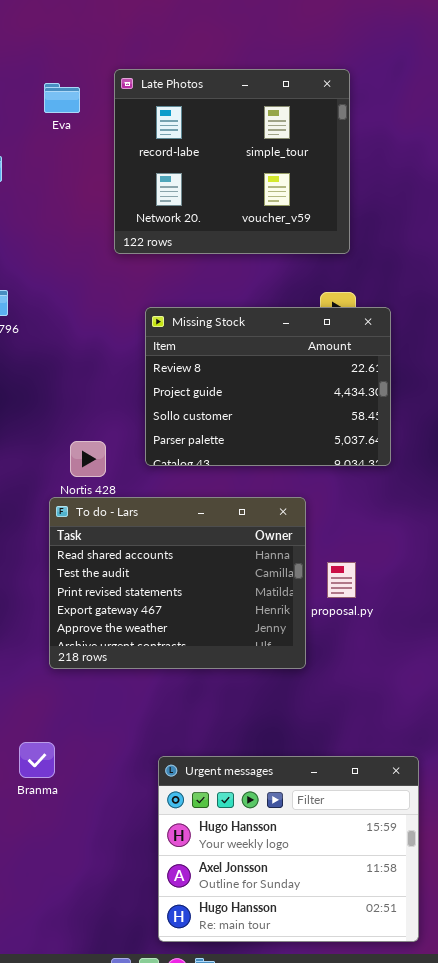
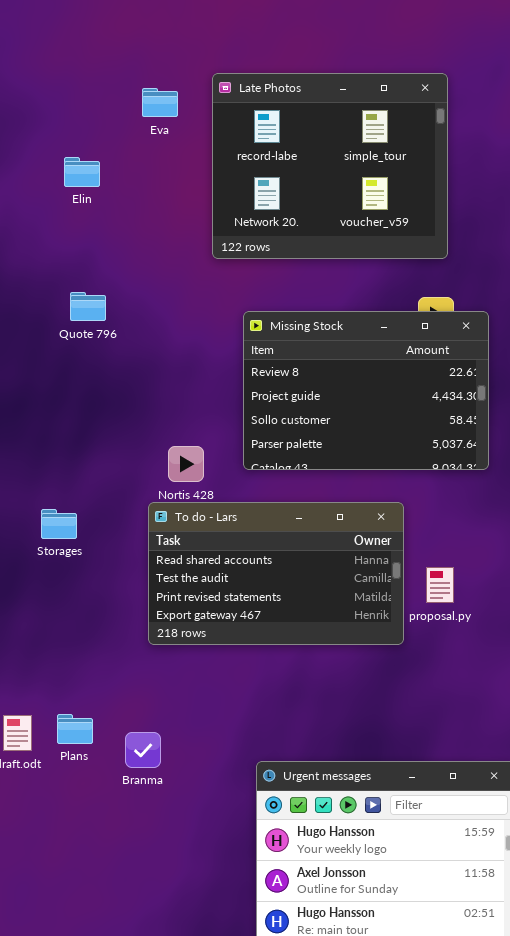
To do - Lars: [49,497,306,669] -> [148,502,404,645], resized
Branma: [19,742,55,778] -> [125,732,161,768], moved

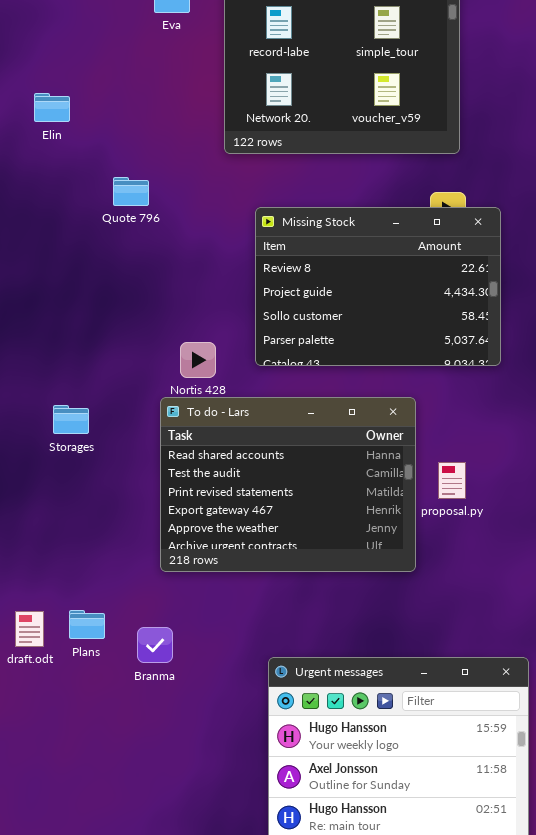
Elin: [64,157,100,187] -> [34,93,70,122], moved
Quote 796: [70,292,106,321] -> [113,177,149,206], moved
To do - Lars: [148,502,404,645] -> [160,397,416,572], resized

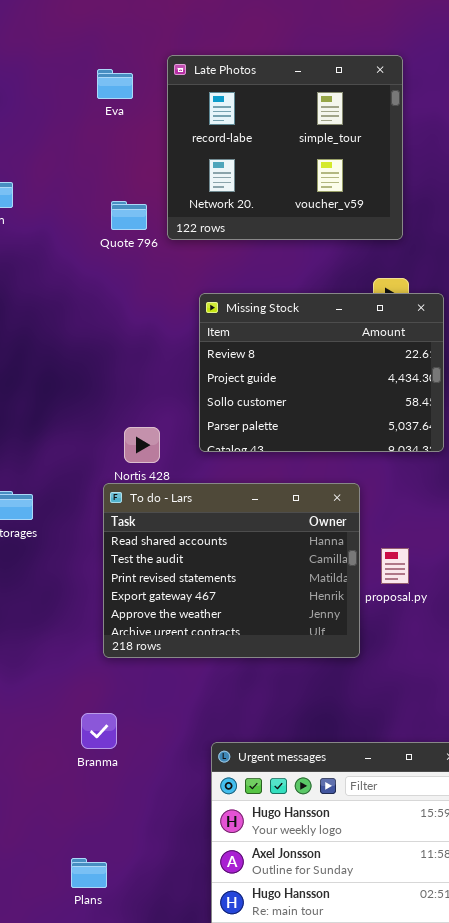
Quote 796: [113,177,149,206] -> [111,201,147,230], moved
Plans: [69,610,105,639] -> [71,858,107,888], moved

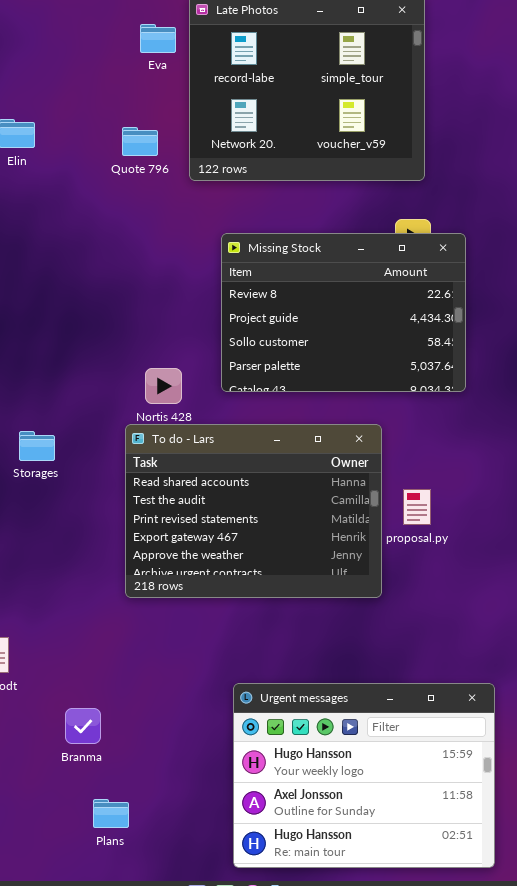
Eva: [97,69,133,99] -> [140,24,176,53], moved
Quote 796: [111,201,147,230] -> [122,127,158,156], moved
Branma: [81,713,117,749] -> [65,708,101,744], moved

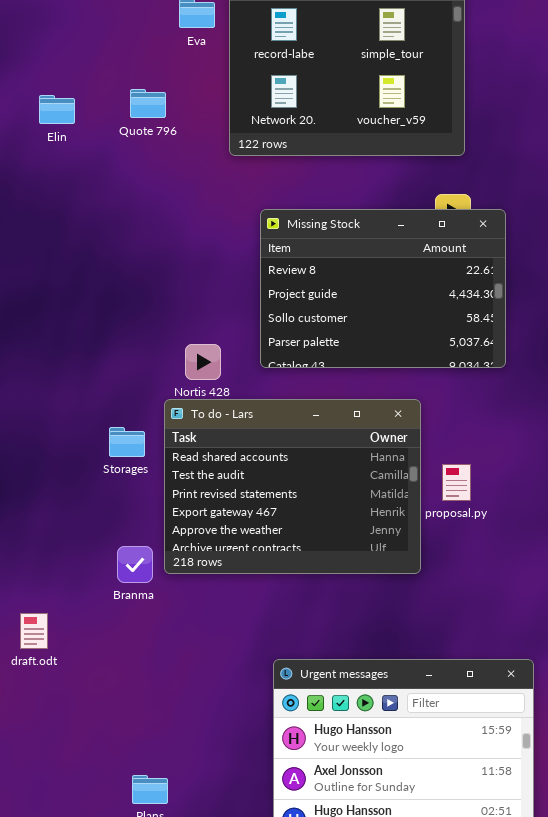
Quote 796: [122,127,158,156] -> [130,89,166,118], moved
Storages: [19,431,55,461] -> [109,427,145,457], moved
Branma: [65,708,101,744] -> [117,546,153,583], moved

